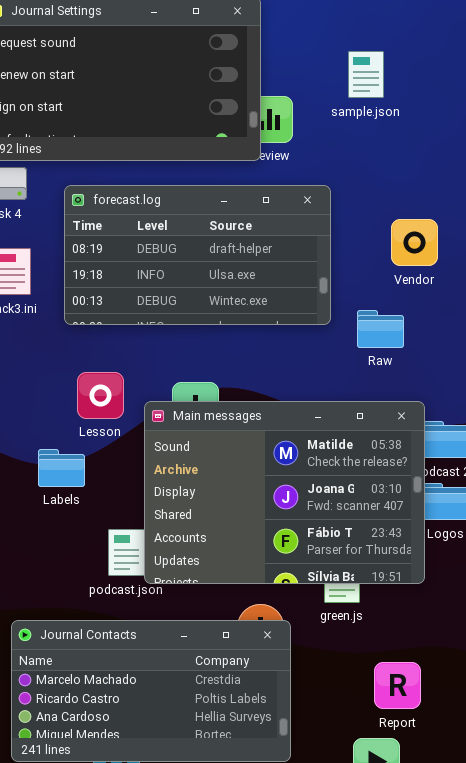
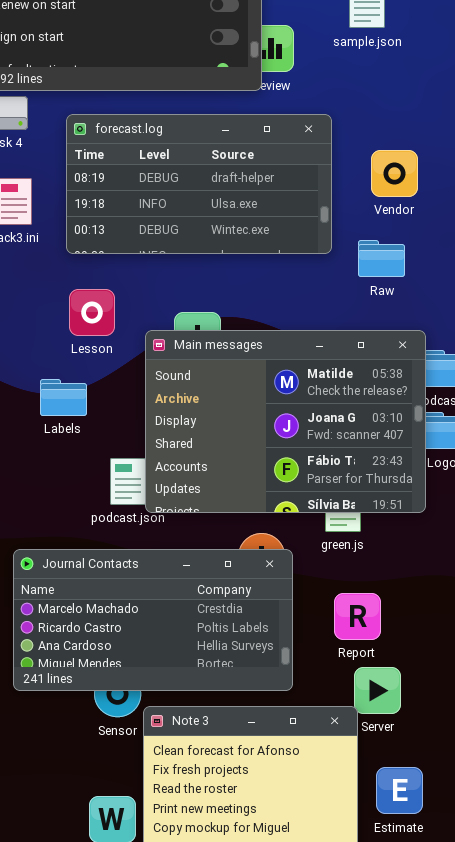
Vendor: [391,219,438,266] -> [371,150,418,197], moved
Lesson: [77,372,124,419] -> [69,289,115,336], moved
Report: [374,662,421,709] -> [334,593,381,640], moved

